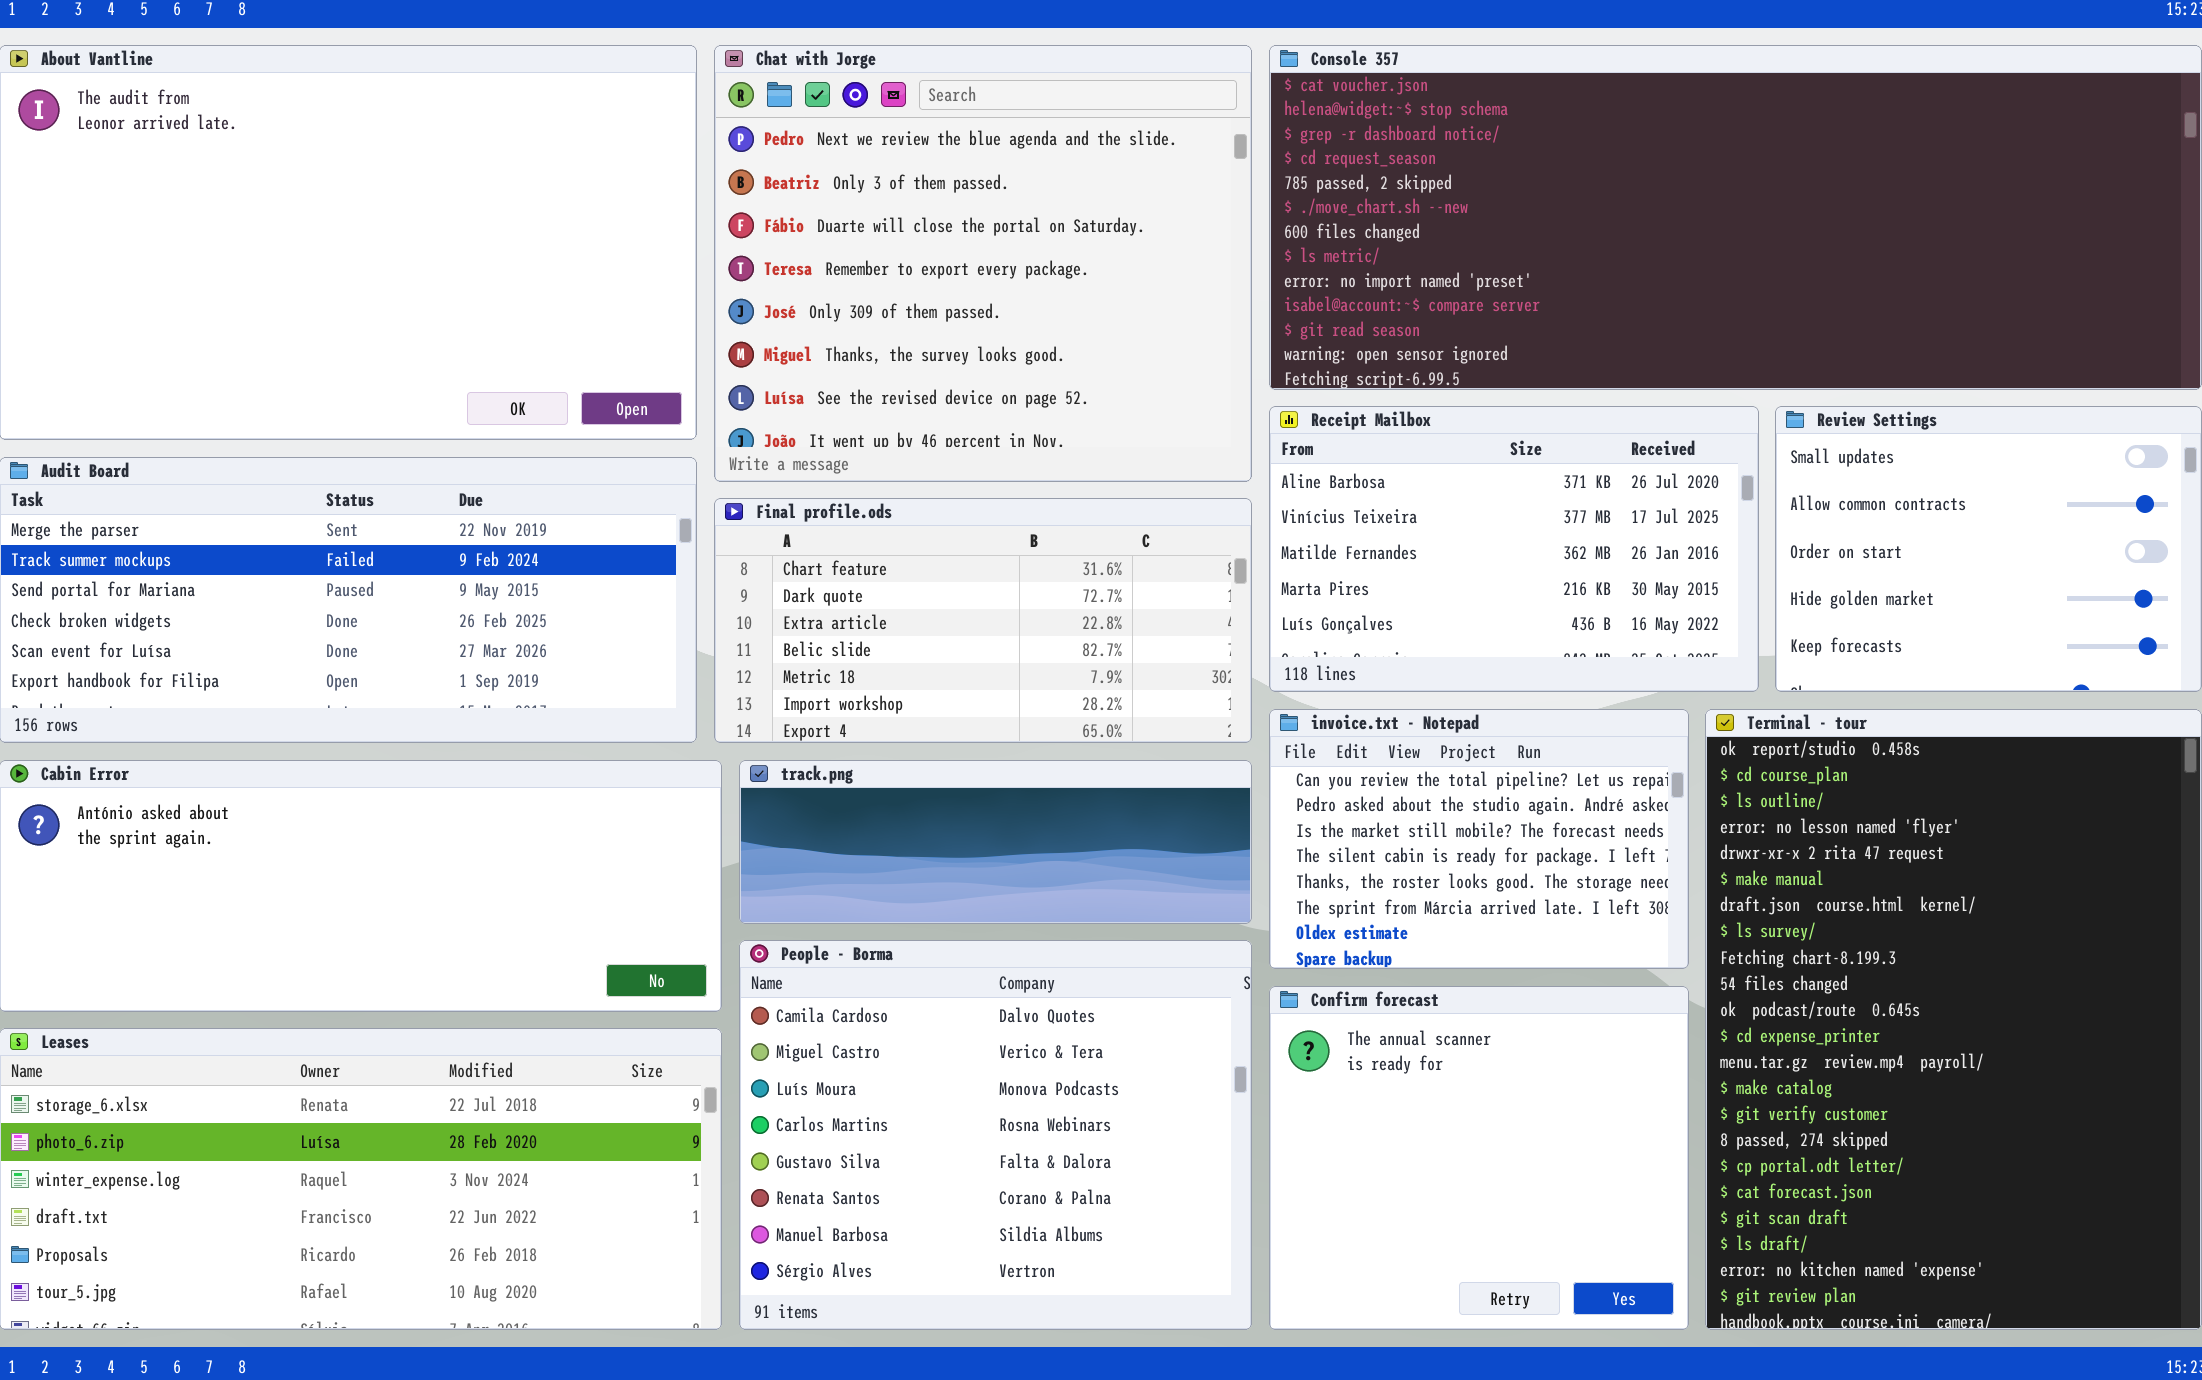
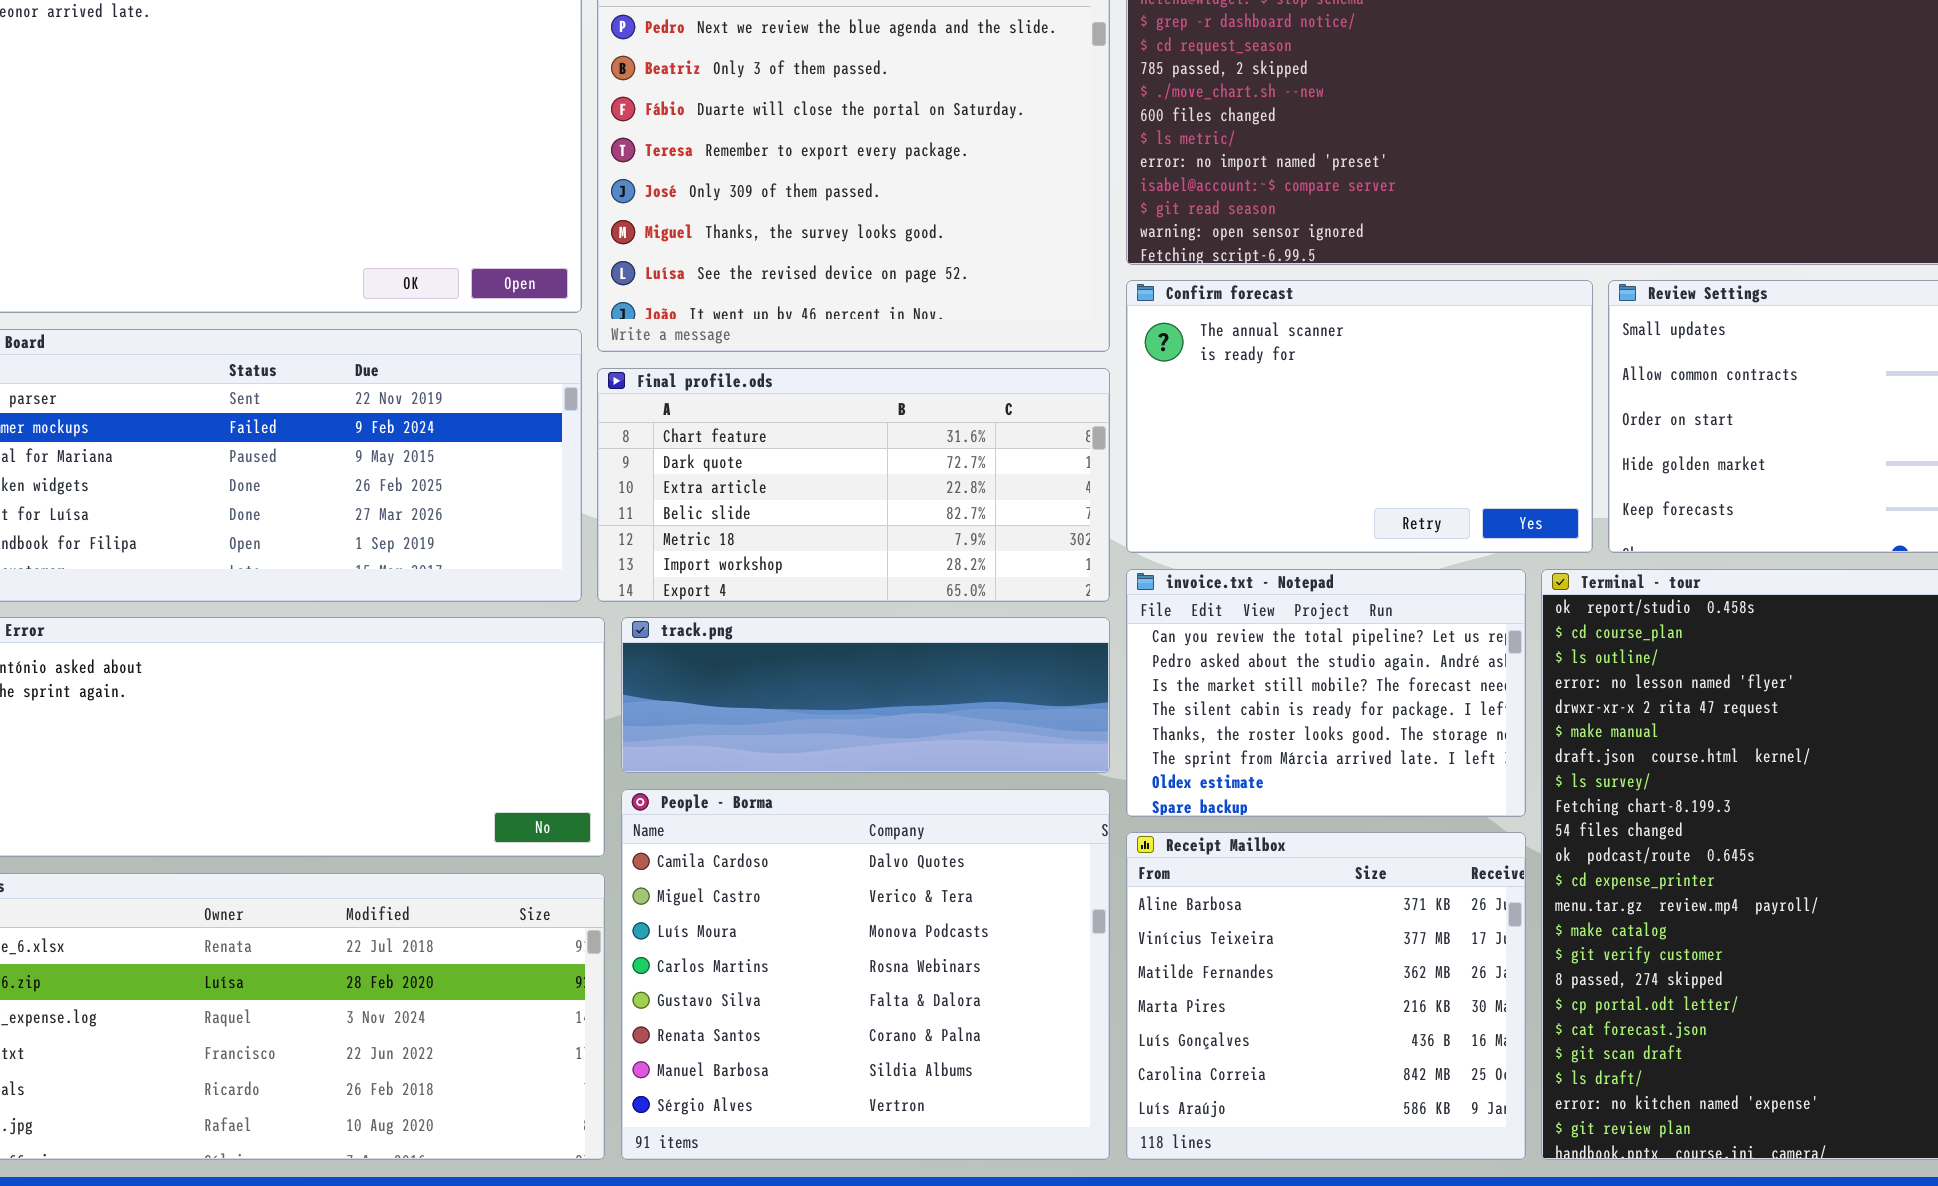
Receipt Mailbox: [1269,406,1759,692] -> [1126,832,1526,1160], moved, resized
Confirm forecast: [1269,986,1689,1330] -> [1126,280,1593,553], moved, resized

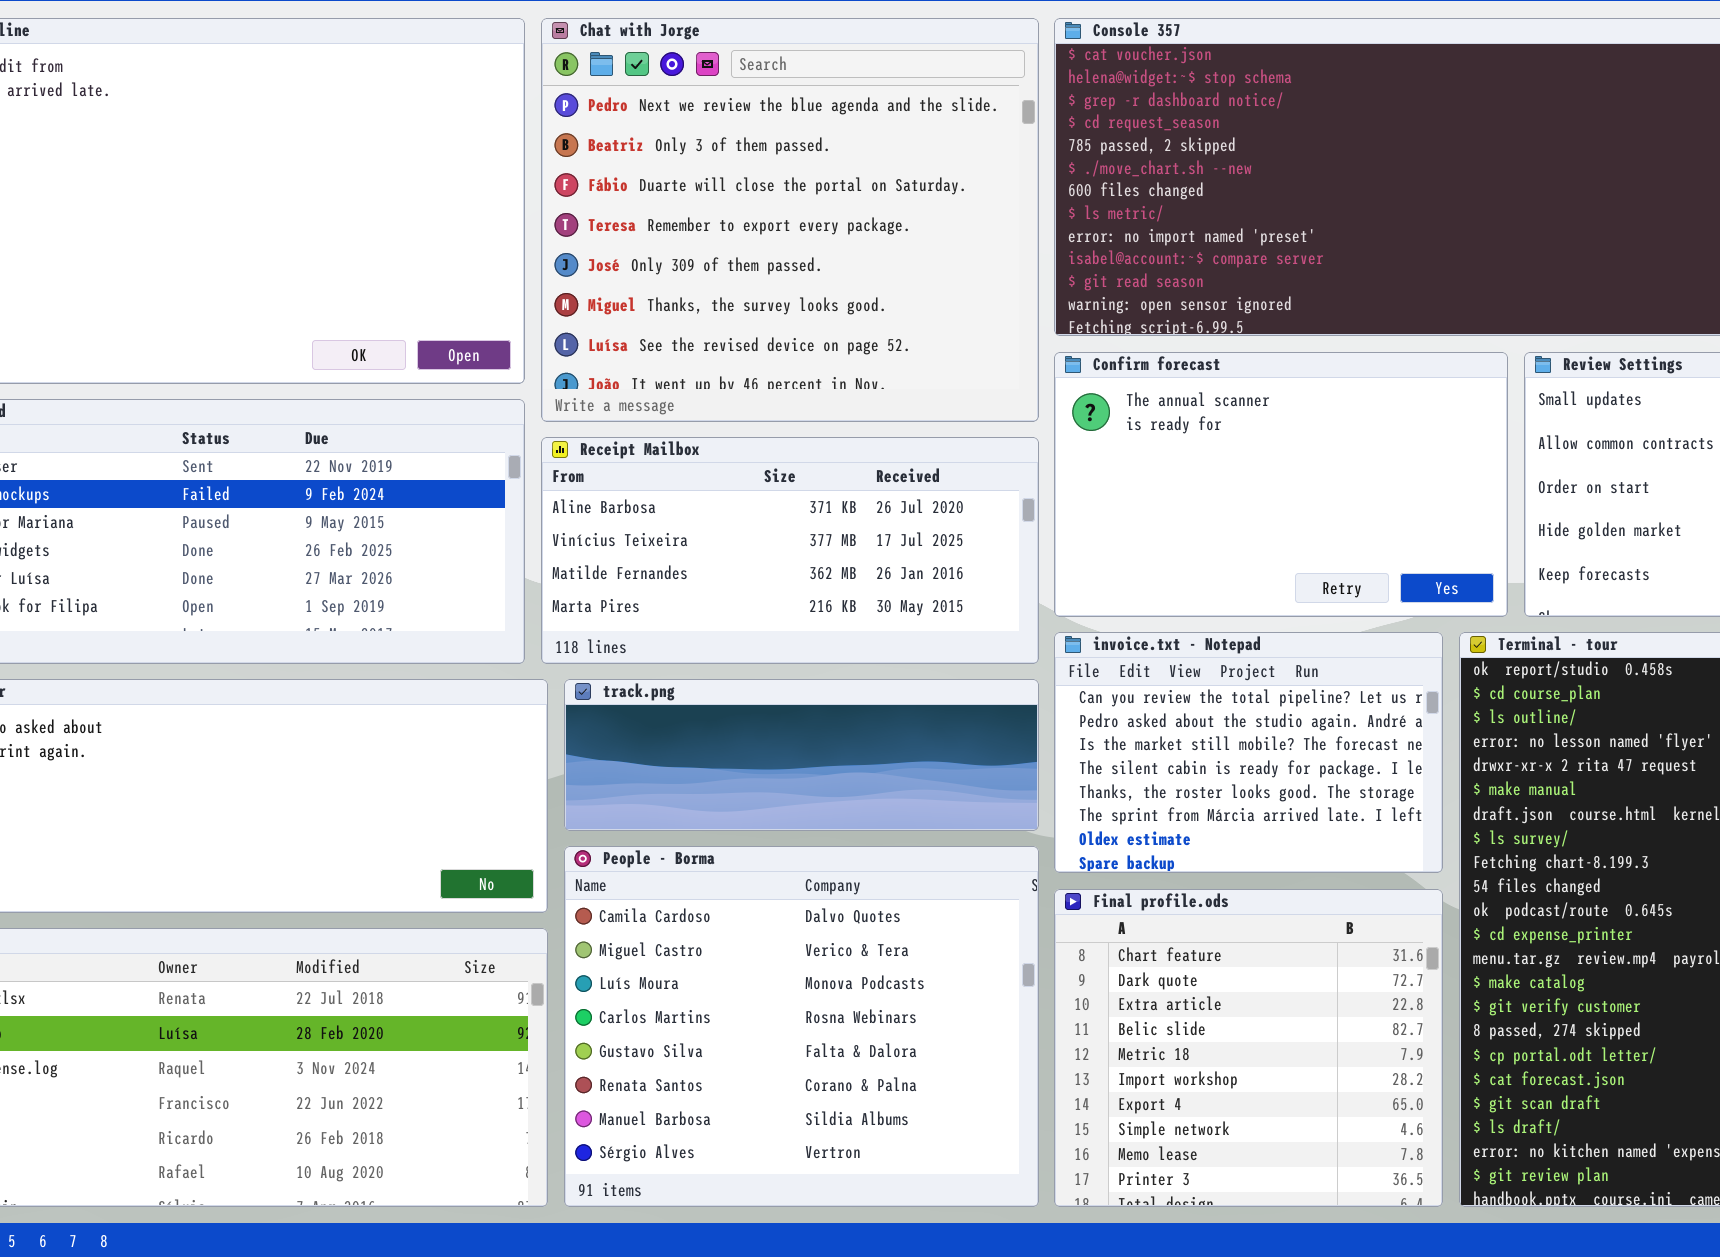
Final profile.ods: [597,368,1110,602] -> [1054,889,1443,1207], moved, resized
Receipt Mailbox: [1126,832,1526,1160] -> [541,437,1039,664], moved, resized

